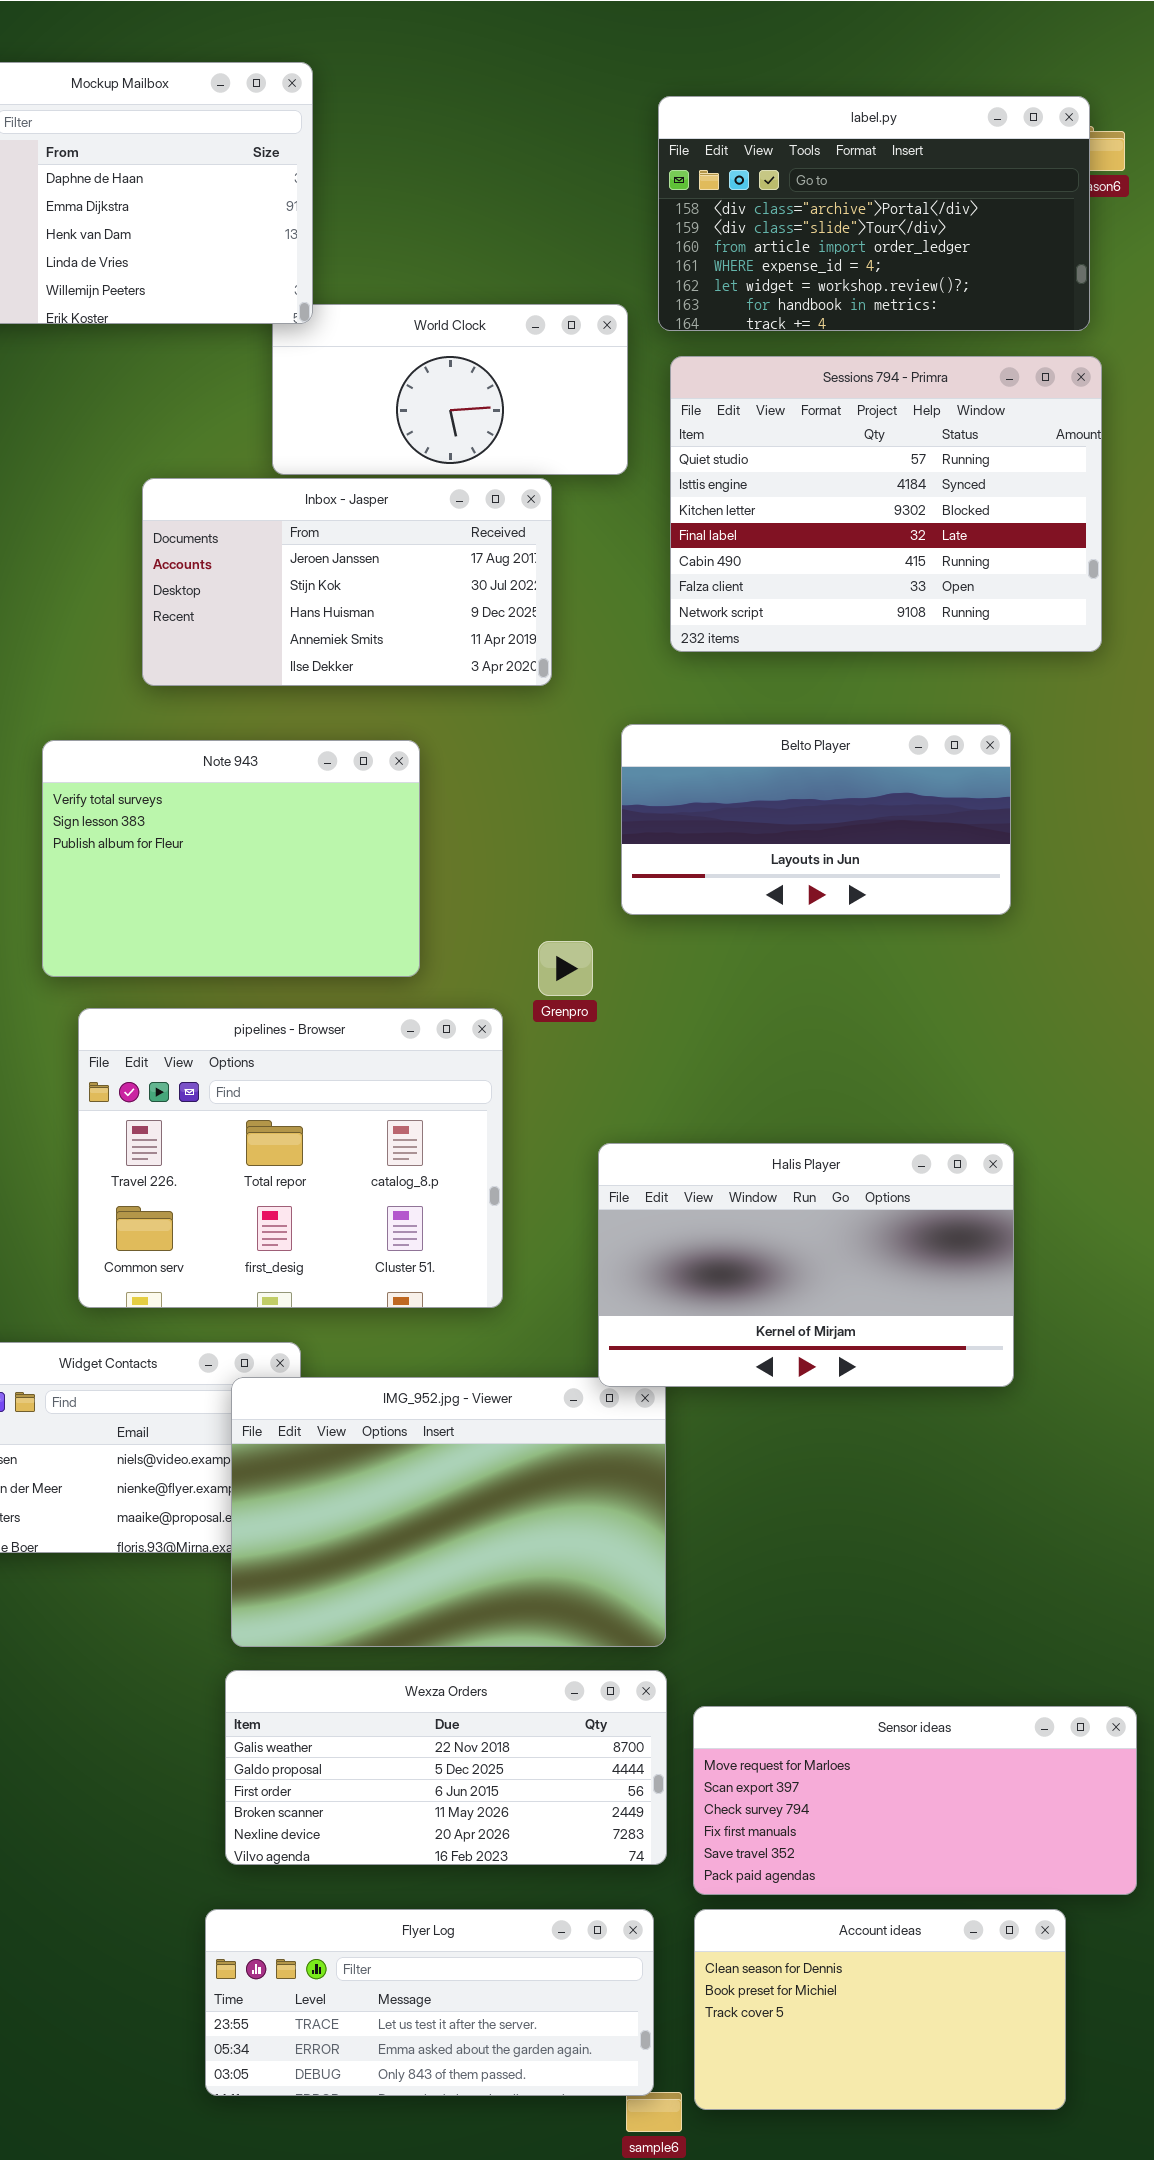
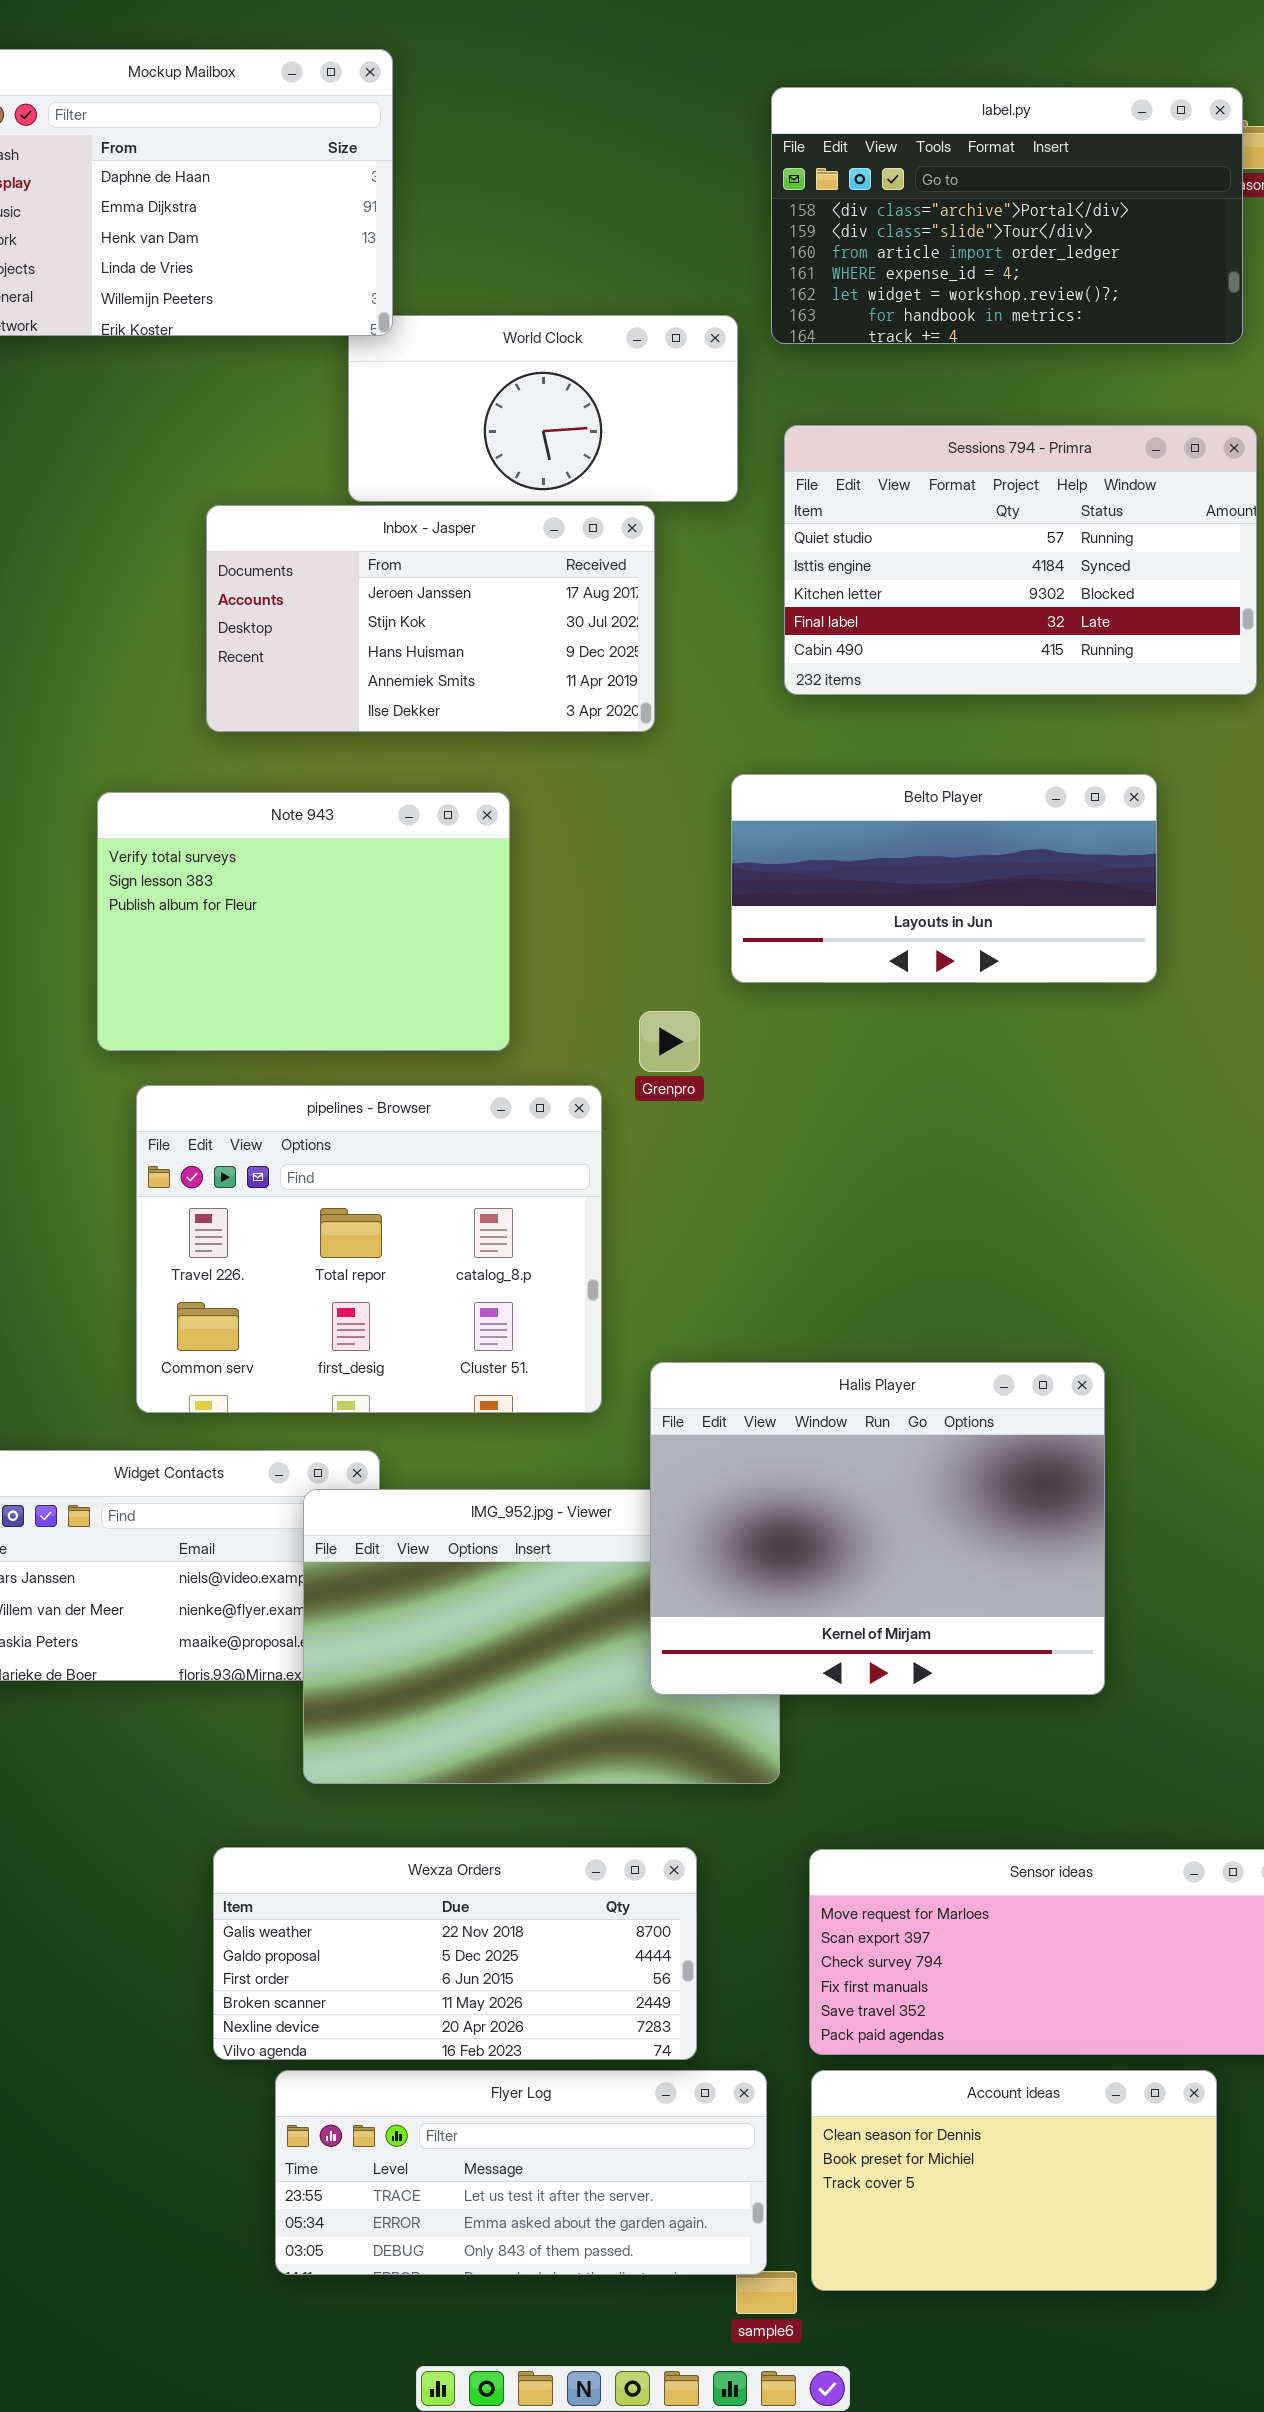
Sessions 794 - Primra: [670,356,1102,652] -> [784,425,1257,695], resized
Halis Player: [598,1143,1014,1387] -> [650,1362,1105,1695], moved, resized
Wexza Orders: [225,1670,667,1865] -> [213,1847,697,2060], moved

